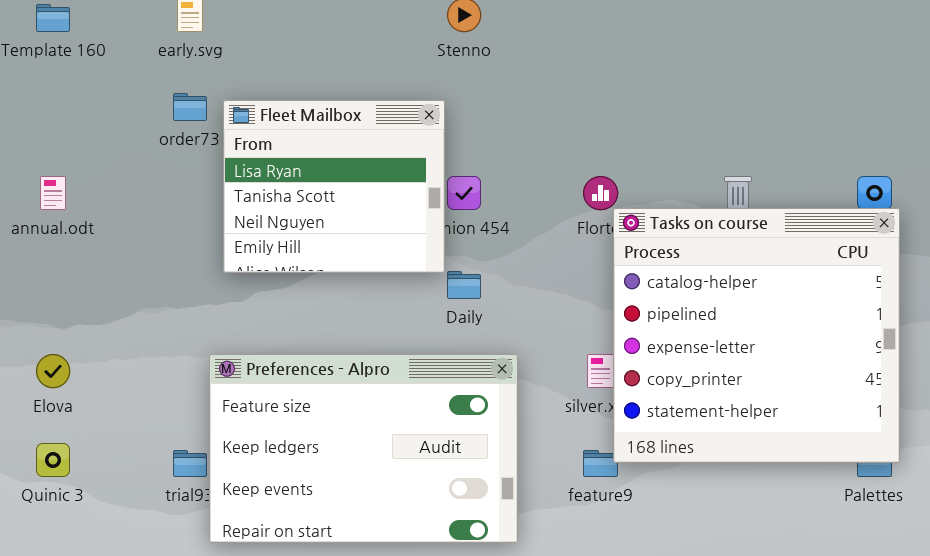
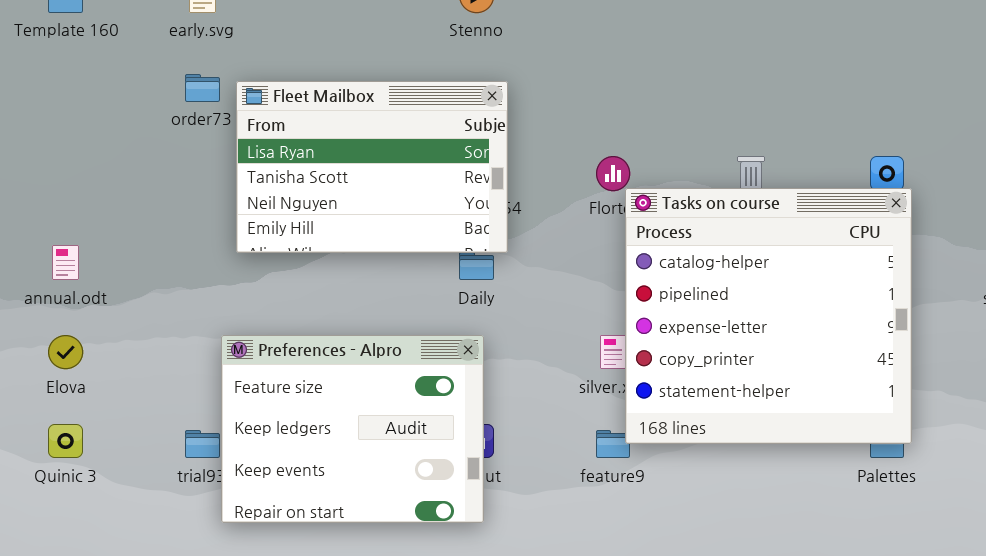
Fleet Mailbox: [223,100,445,273] -> [236,81,508,253], resized
annual.odt: [40,176,66,210] -> [52,245,79,280], moved
Preferences - Alpro: [209,354,518,543] -> [221,335,484,523], resized

